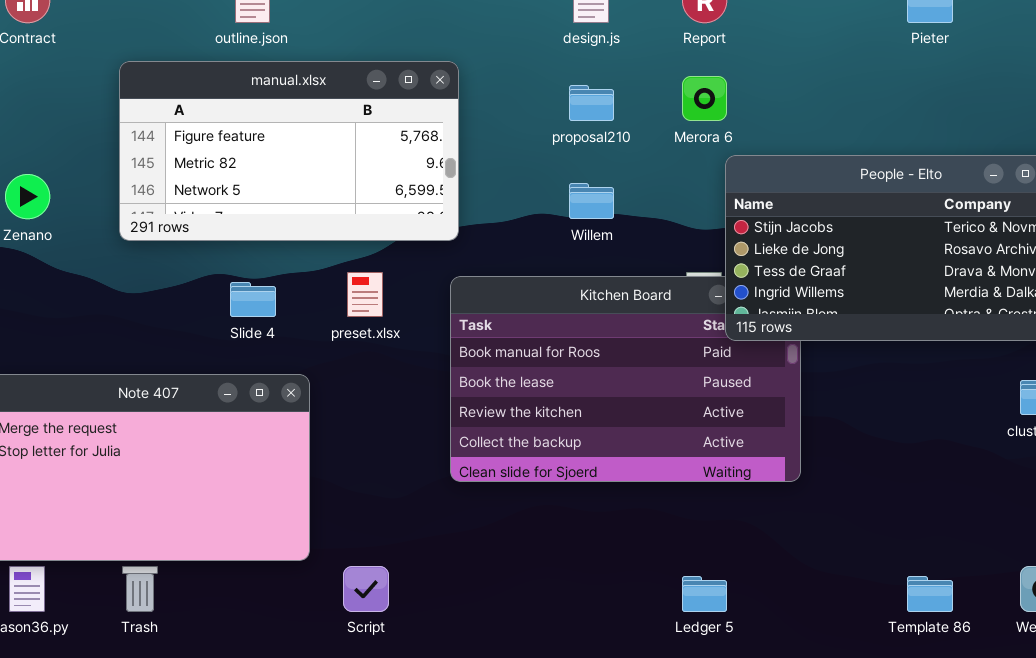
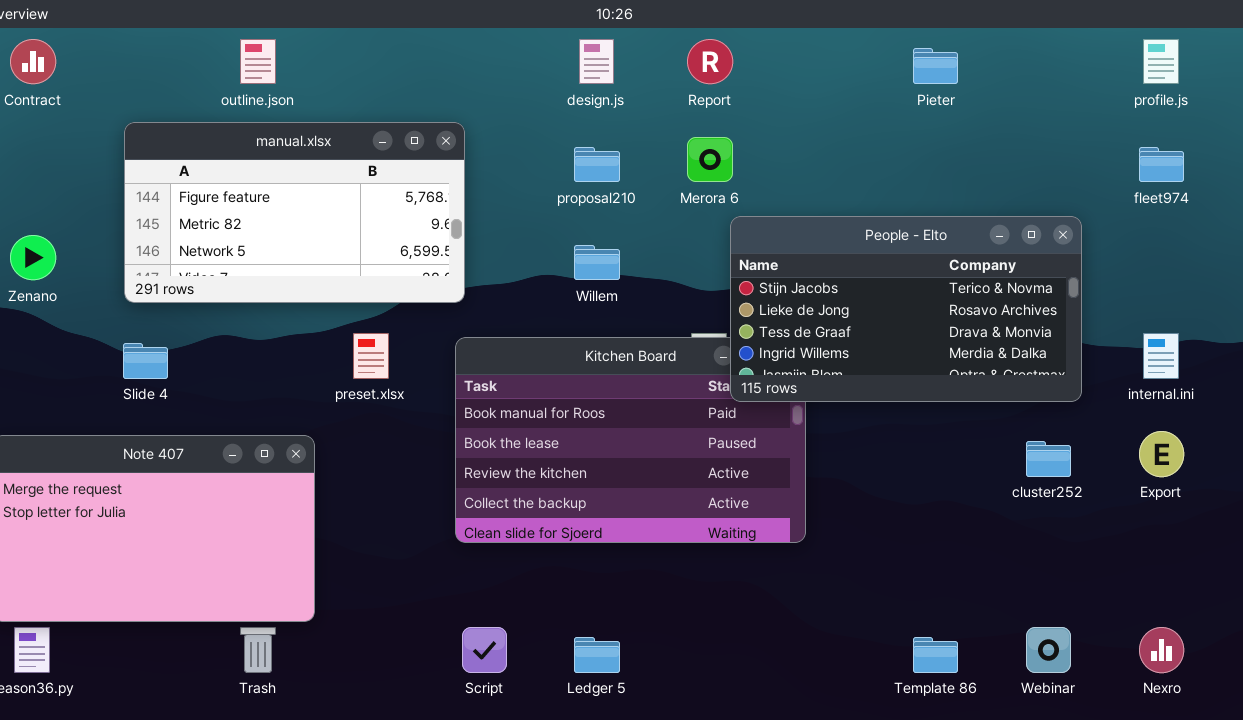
Slide 4: [230,282,276,317] -> [123,343,168,379], moved
Trash: [122,566,158,612] -> [240,627,276,673], moved
Script: [343,566,389,612] -> [462,627,507,673], moved
Ledger 5: [682,576,727,612] -> [574,637,620,673], moved

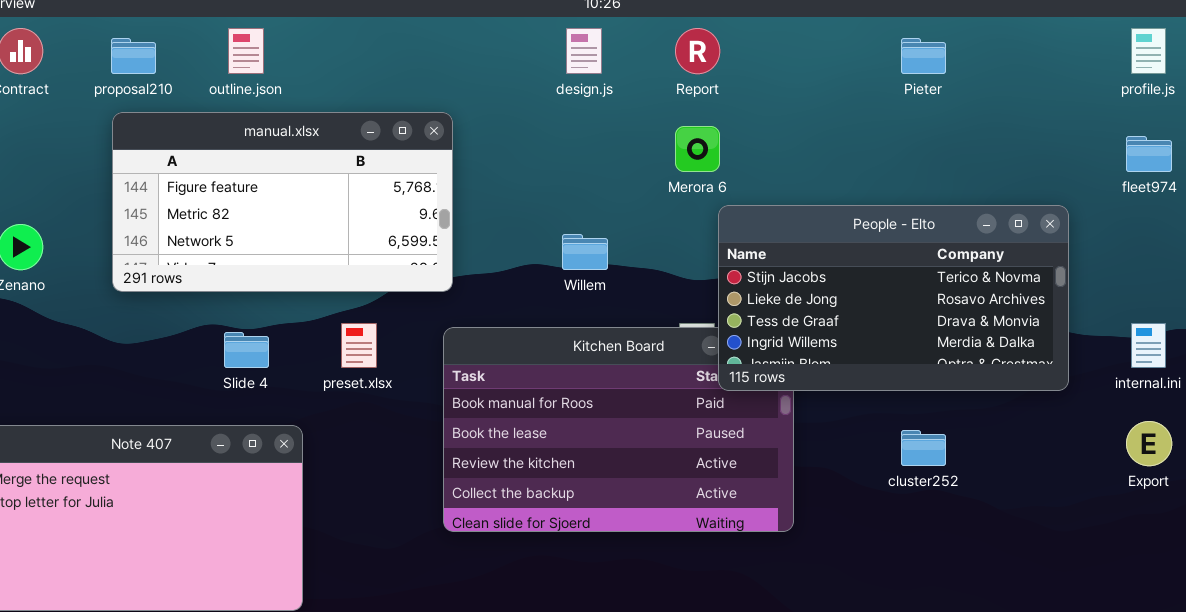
proposal210: [574,147,620,182] -> [111,38,156,74], moved
Slide 4: [123,343,168,379] -> [224,332,269,368], moved
cluster252: [1026,441,1071,477] -> [901,430,946,466], moved

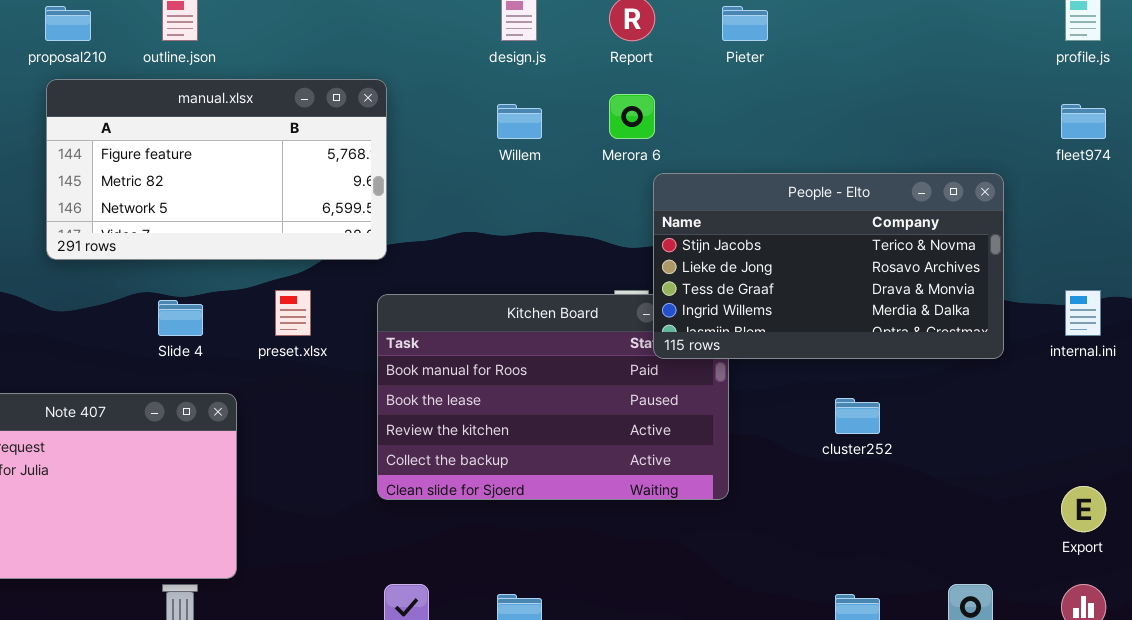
Pieter: [901,38,946,74] -> [722,6,768,41], moved
Willem: [562,234,608,270] -> [497,104,542,139], moved
Export: [1126,421,1172,466] -> [1061,486,1106,532], moved

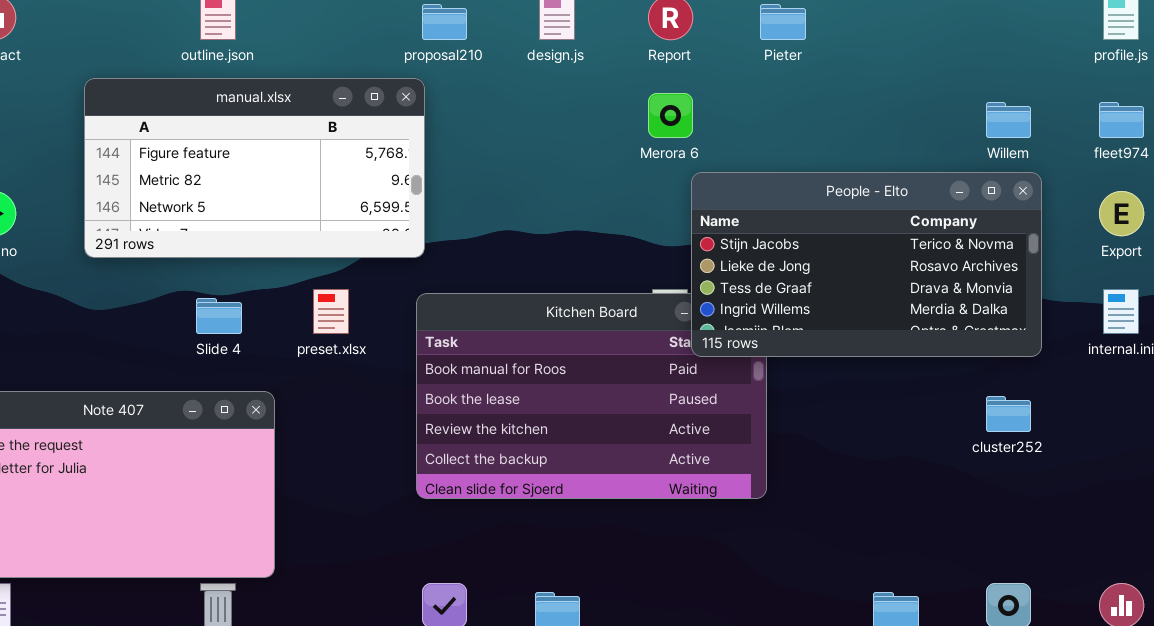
proposal210: [45,6,91,41] -> [422,4,467,40], moved
Willem: [497,104,542,139] -> [986,102,1031,138], moved
cluster252: [835,398,880,434] -> [986,396,1031,432], moved
Export: [1061,486,1106,532] -> [1099,191,1144,236], moved

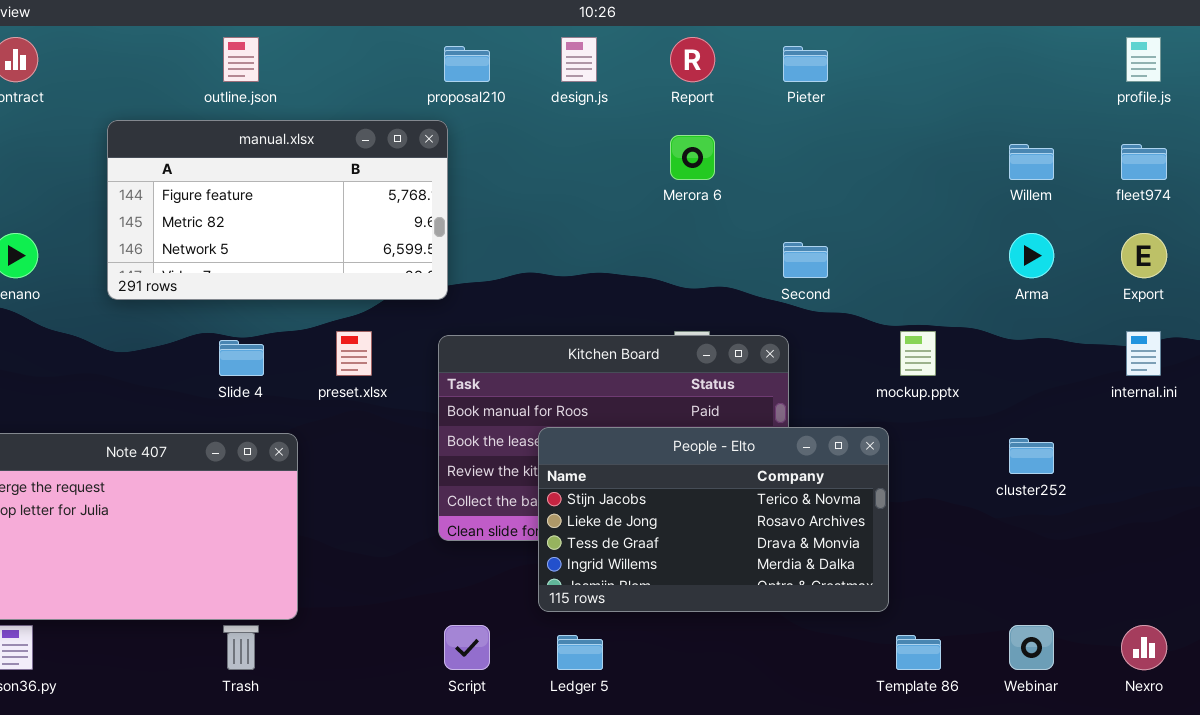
People - Elto: [691,172,1042,357] -> [538,427,889,612], moved

